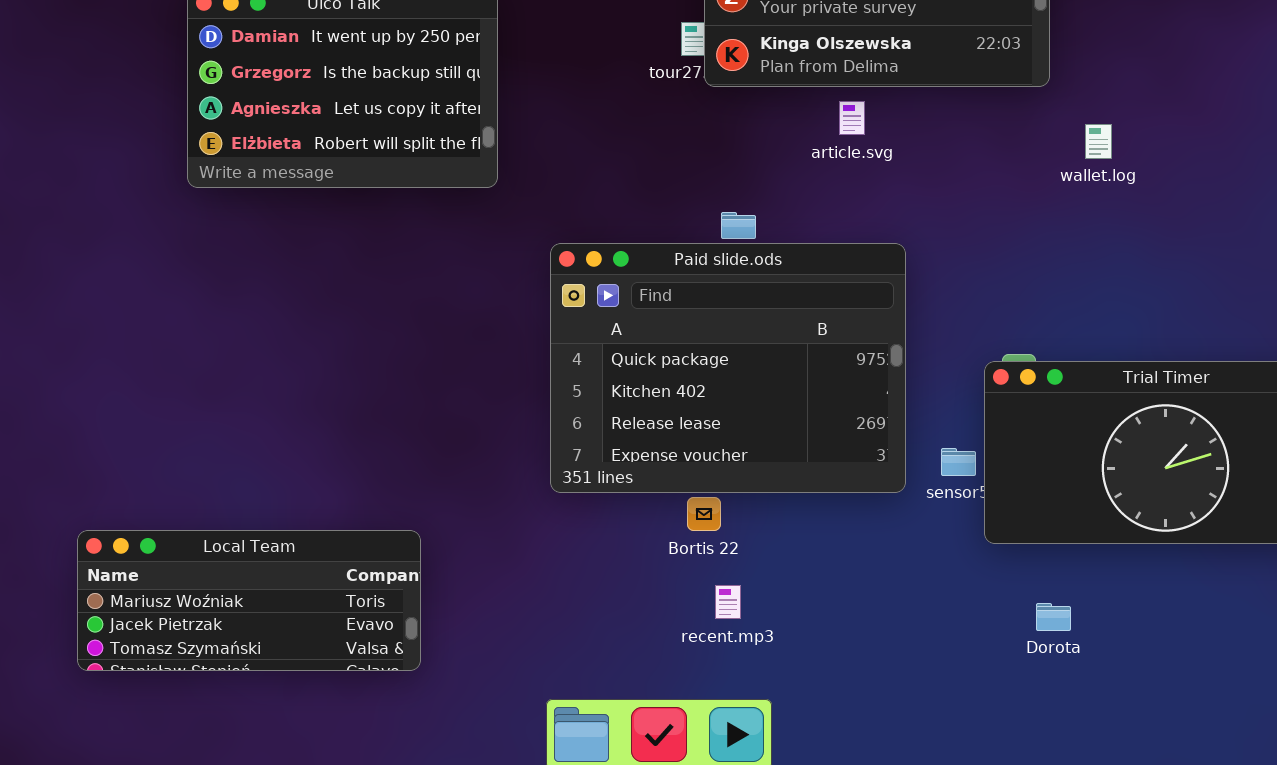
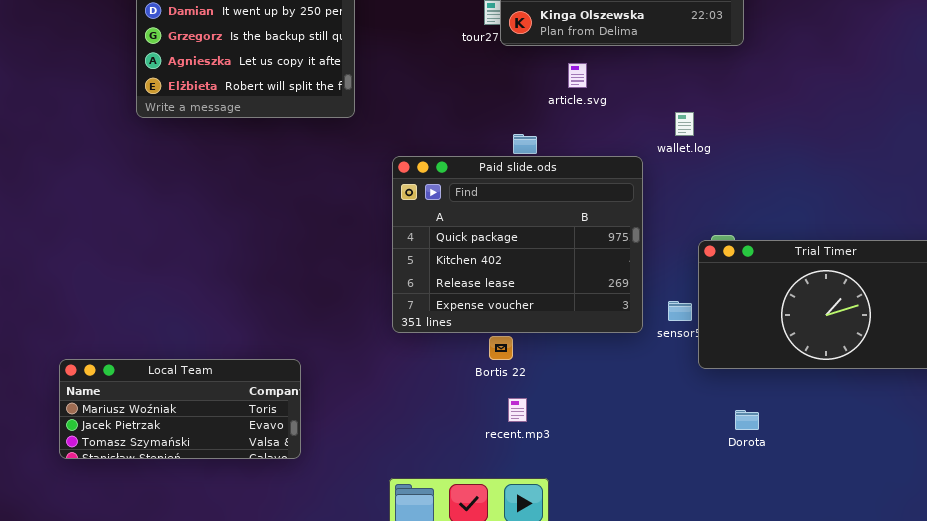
article.svg: [839,101,865,135] -> [568,63,587,88], moved
wallet.log: [1085,124,1112,159] -> [675,112,694,136], moved

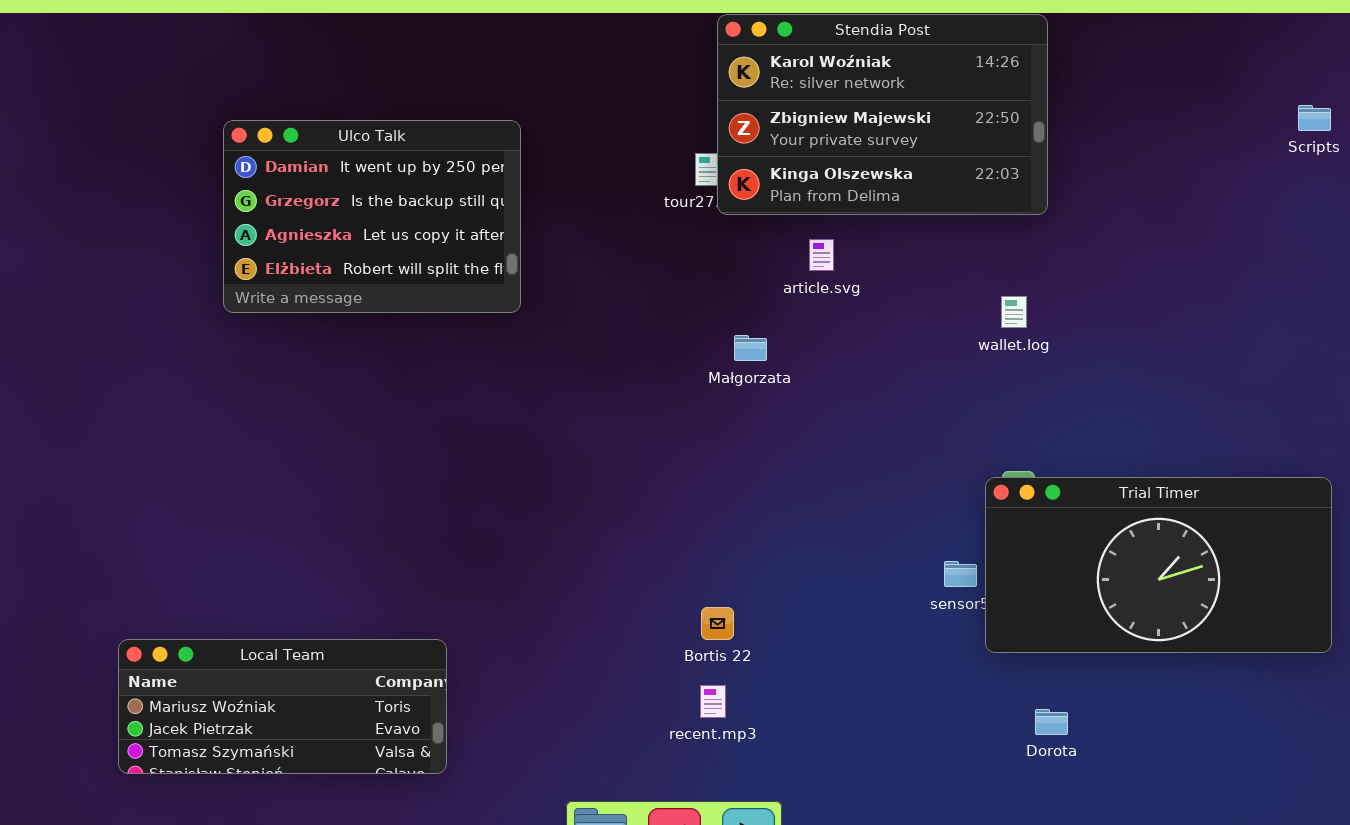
wallet.log: [675,112,694,136] -> [1001,296,1027,328], moved
Paid slide.ods: [392,156,643,333] -> none, closed
recent.mp3: [508,398,527,422] -> [700,685,726,718], moved

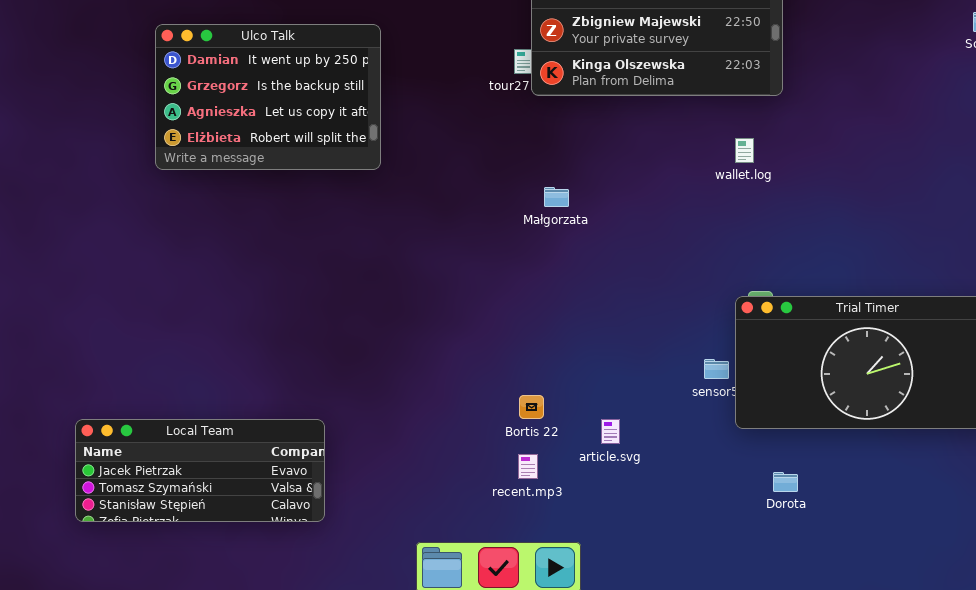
article.svg: [809,239,834,271] -> [601,419,620,444], moved
wallet.log: [1001,296,1027,328] -> [735,138,754,163], moved
Local Team: [118,639,447,774] -> [75,419,325,522], scrolled down 1 row

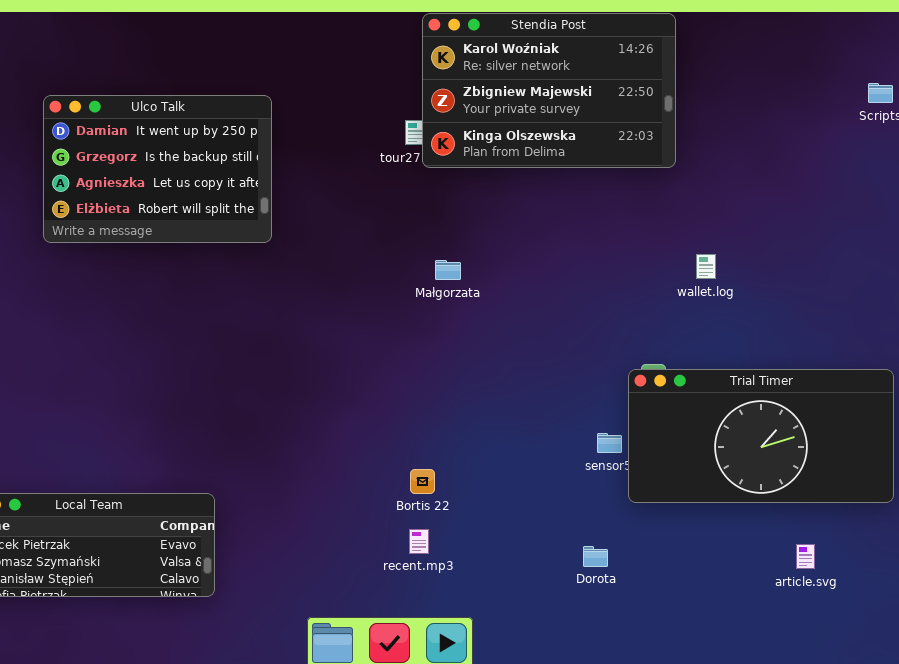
wallet.log: [735,138,754,163] -> [696,254,716,279], moved
article.svg: [601,419,620,444] -> [796,544,815,569], moved
Dorota: [773,472,798,492] -> [583,546,608,567], moved

